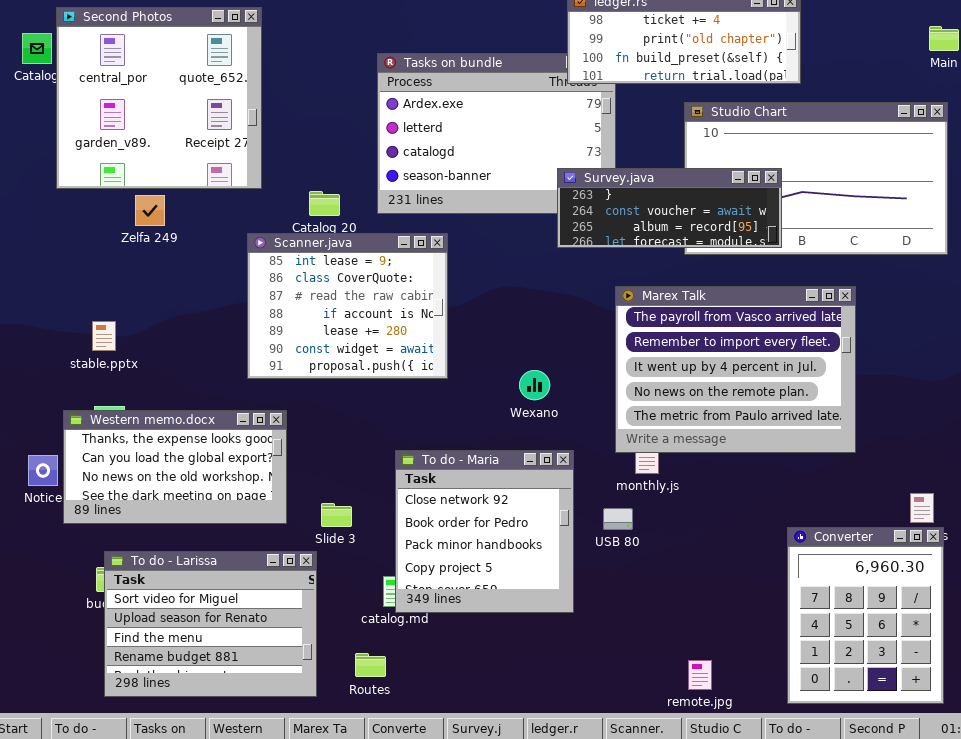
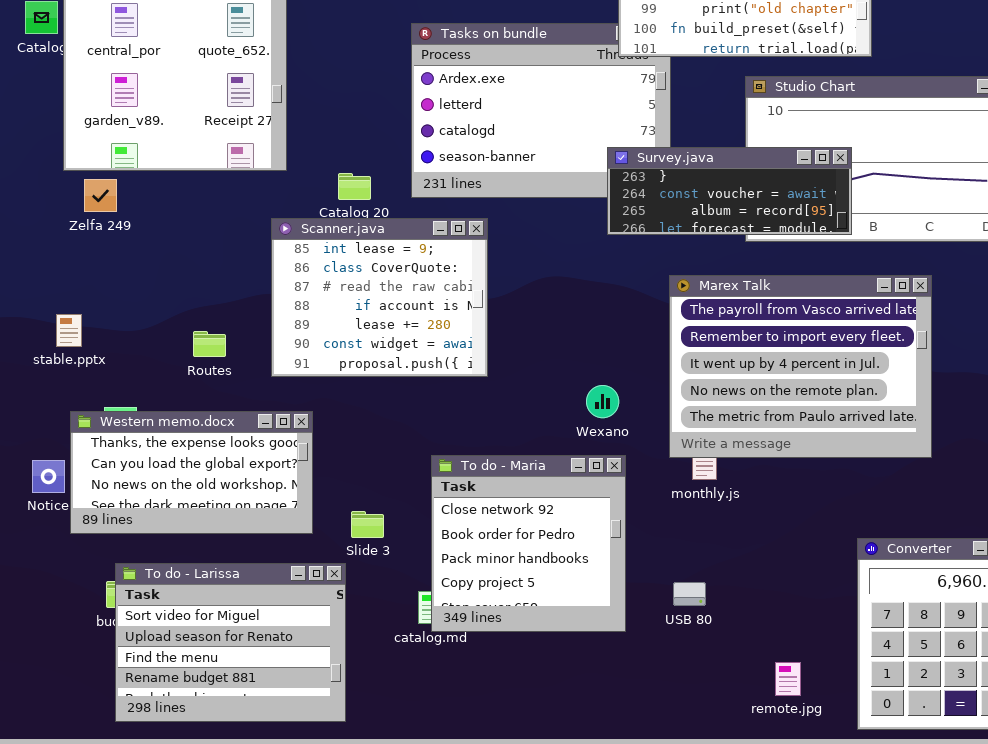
Zelfa 249: [135,195,165,226] -> [84,179,117,212], moved
stable.pptx: [92,321,116,351] -> [56,314,82,347], moved
Wexano: [519,370,550,400] -> [586,385,619,418], moved
USB 80: [603,508,633,530] -> [673,582,706,606], moved
Routes: [355,653,386,677] -> [193,331,226,357], moved
remote.jpg: [688,660,712,690] -> [775,662,801,696], moved

